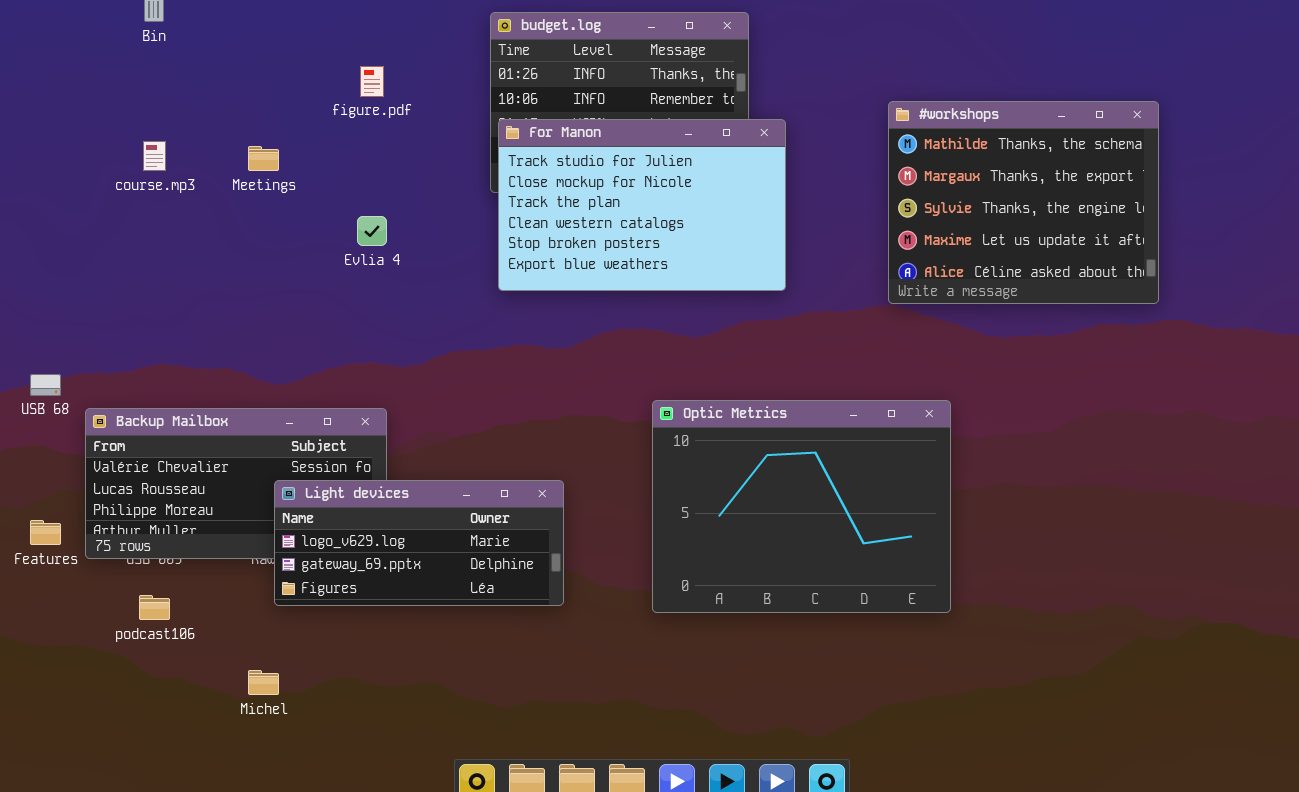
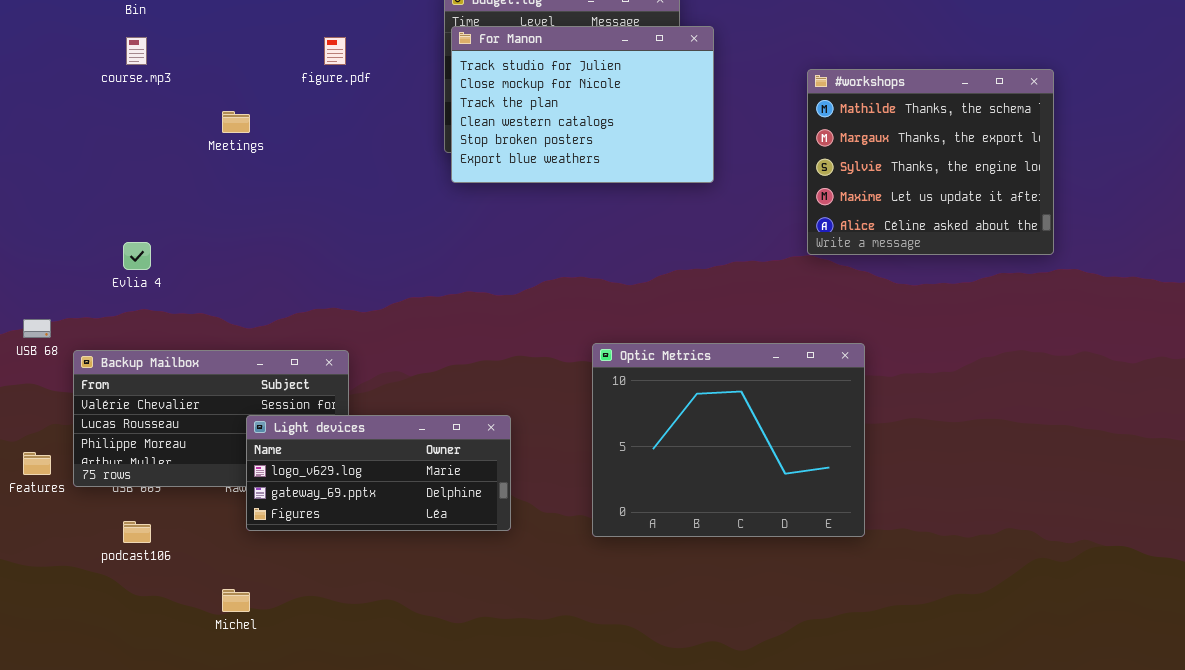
For Manon: [498,119,786,291] -> [451,26,714,183], moved
course.mp3: [143,141,166,171] -> [126,37,147,65], moved
Evlia 4: [357,216,387,246] -> [123,242,151,270], moved

